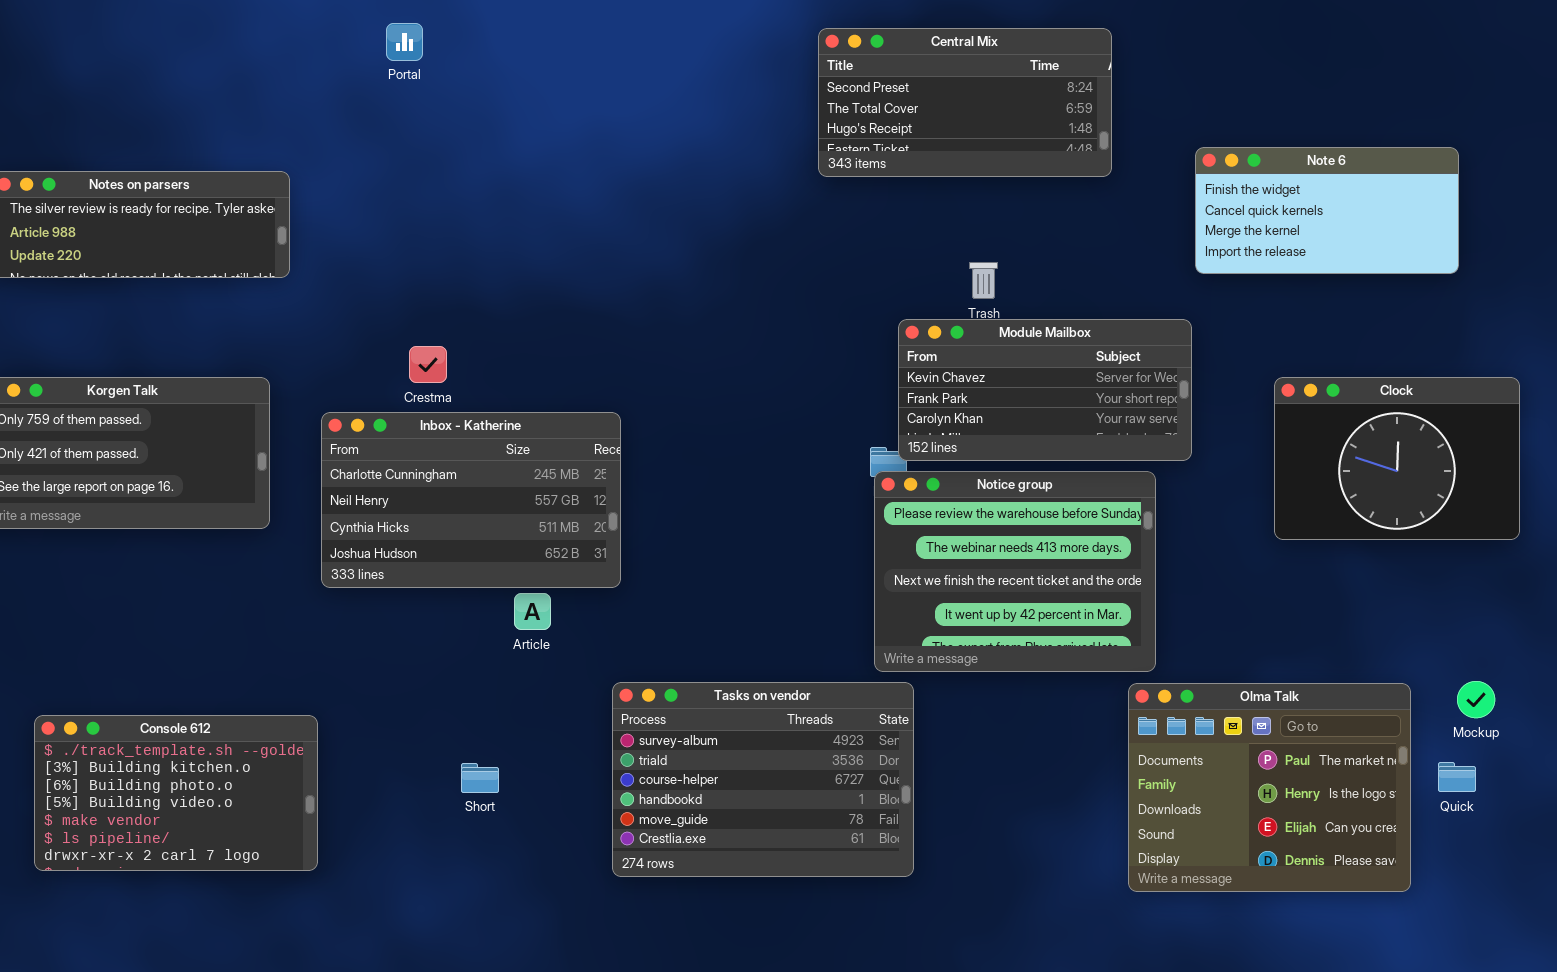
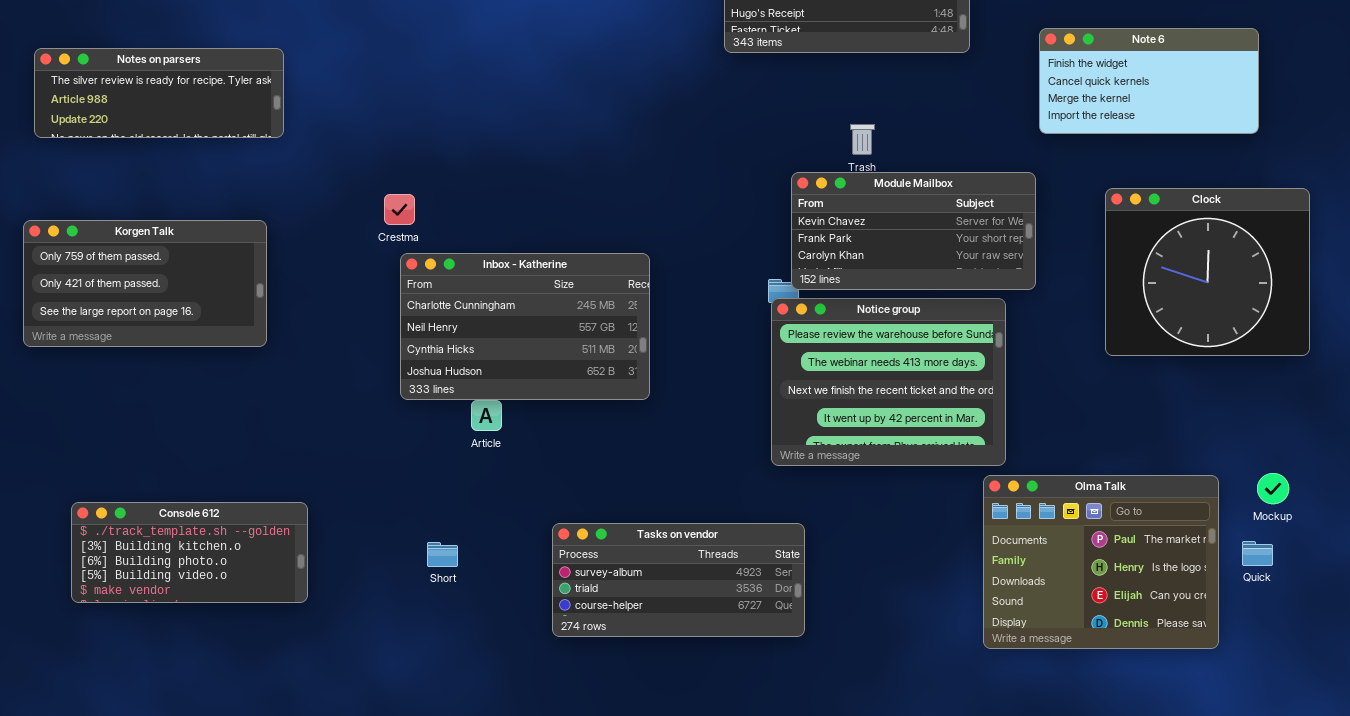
Clock: [1274,377,1520,540] -> [1105,188,1310,356], resized
Inbox - Katherine: [321,412,621,588] -> [400,253,650,400], moved
Tasks on vendor: [612,682,914,877] -> [552,523,805,637], resized
Console 612: [34,715,318,871] -> [71,502,308,603], resized

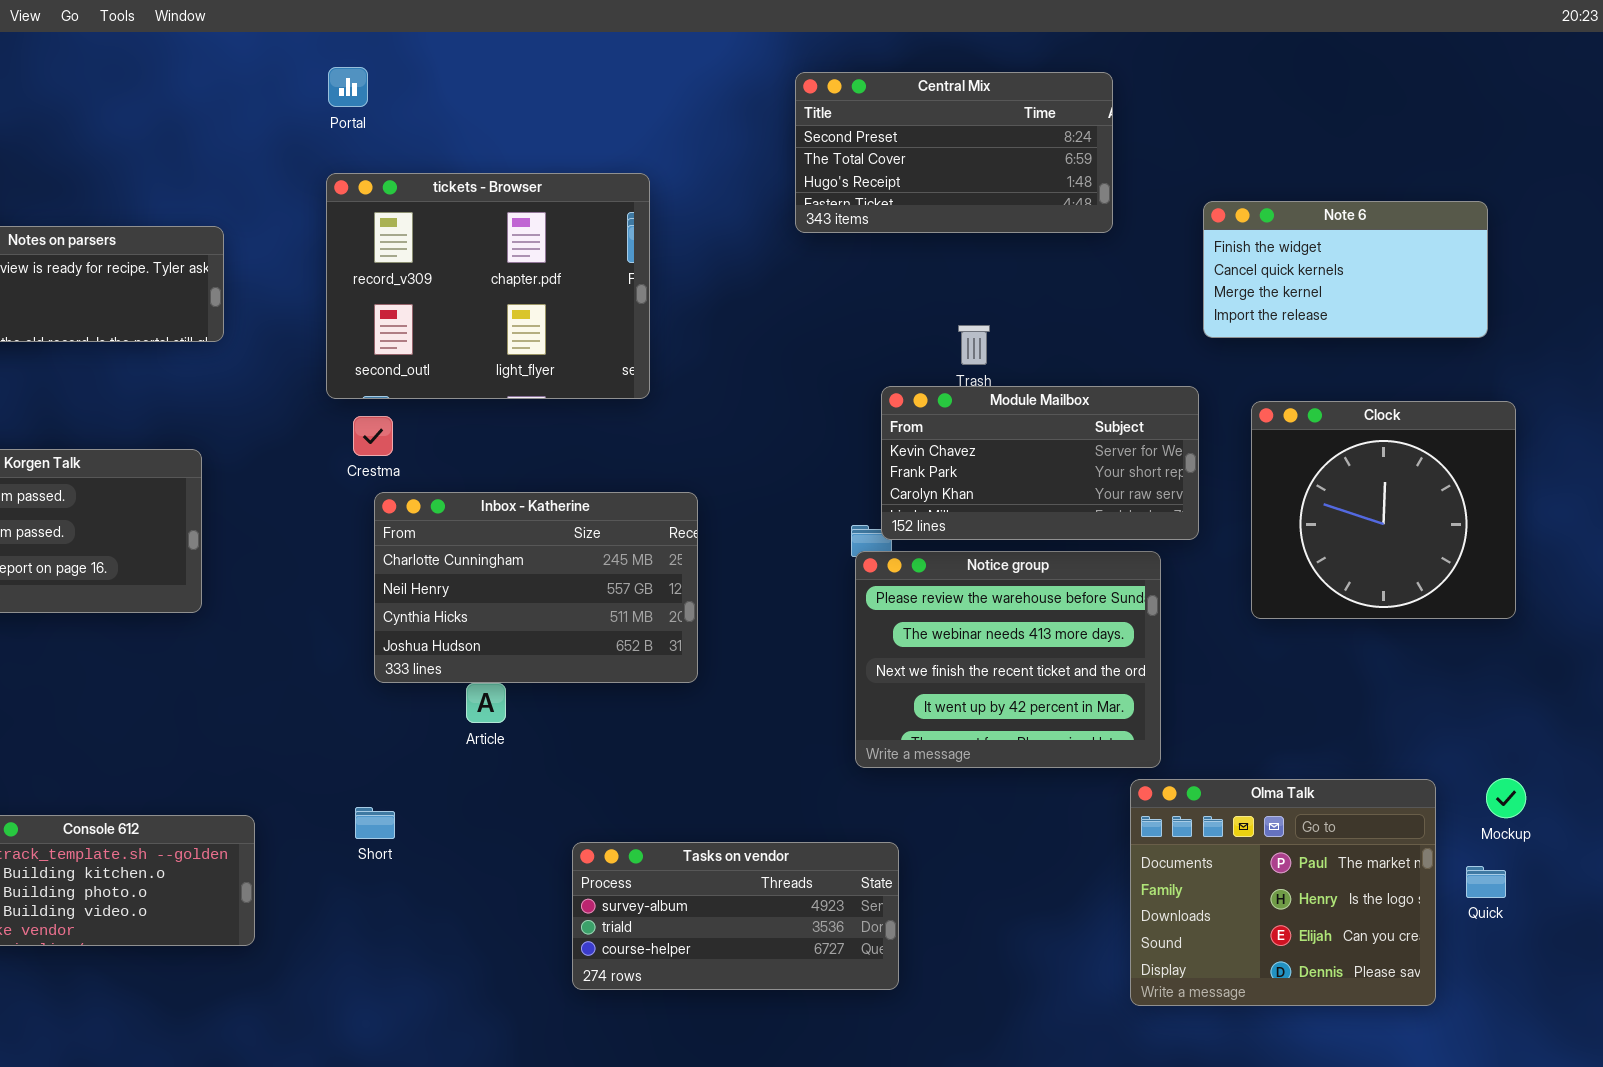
tickets - Browser: none -> [326,173,650,399], opened
Clock: [1105,188,1310,356] -> [1251,401,1516,619], moved
Short: [427,542,458,567] -> [355,807,395,839], moved

